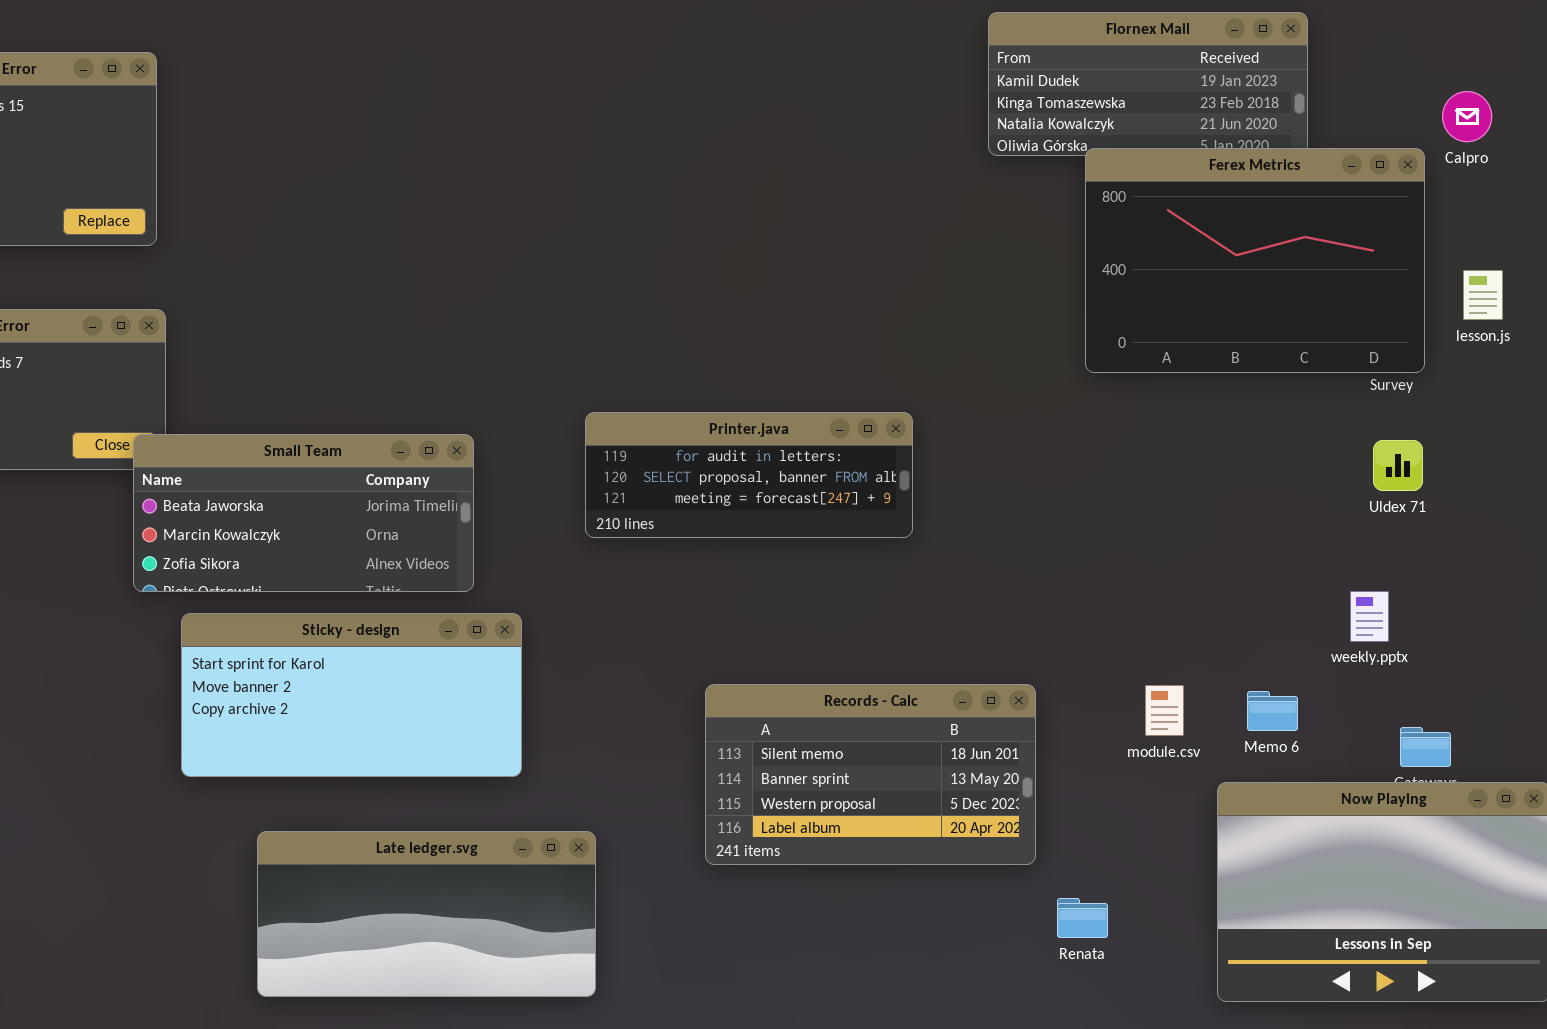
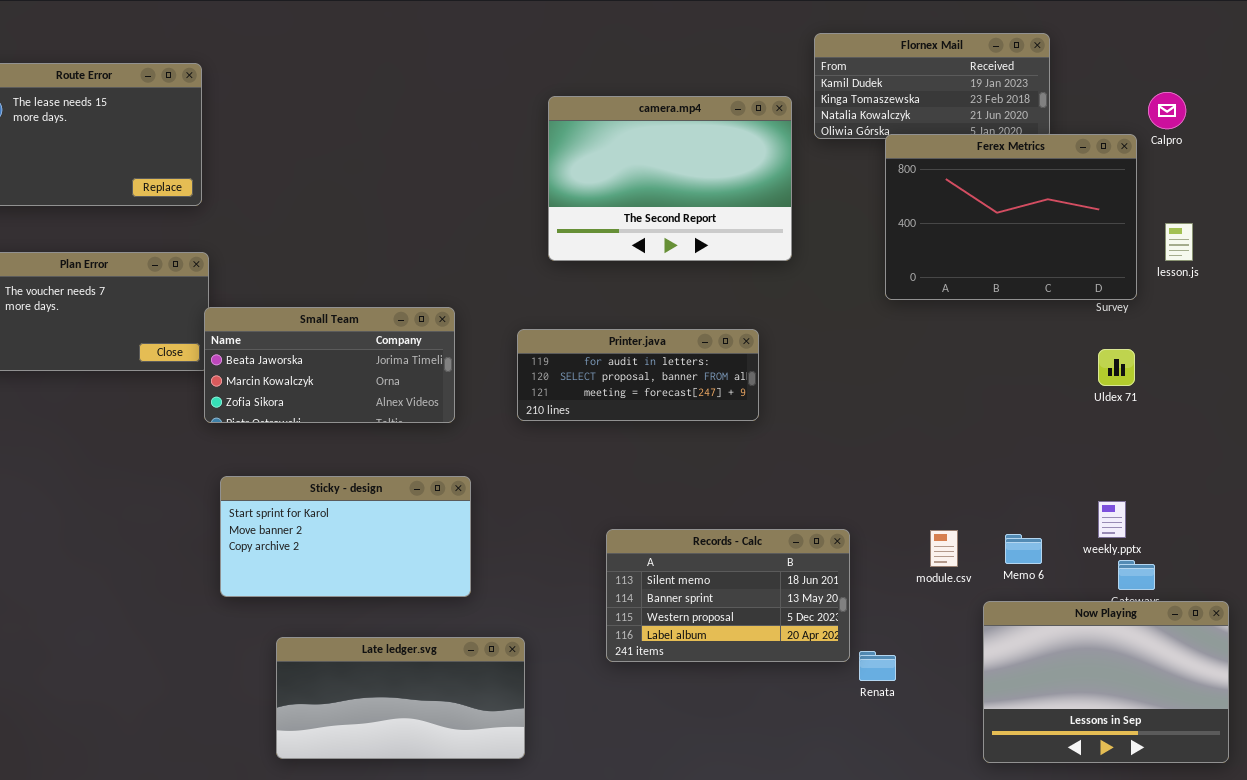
camera.mp4: none -> [548,96,792,261], opened
Small Team: [133,434,474,592] -> [204,307,455,423], moved
weekly.pptx: [1350,591,1389,642] -> [1098,501,1126,538], moved
Renata: [1057,898,1108,938] -> [859,651,896,681], moved

